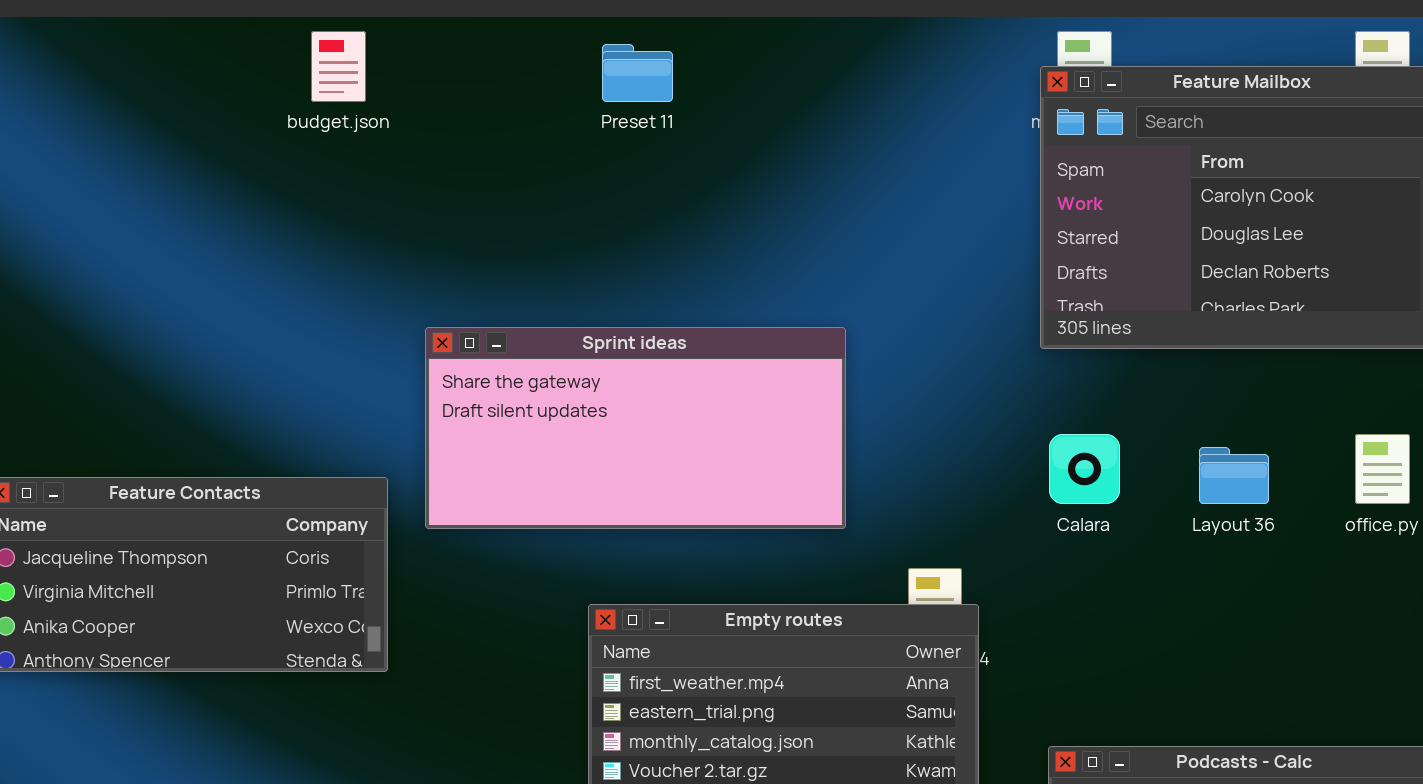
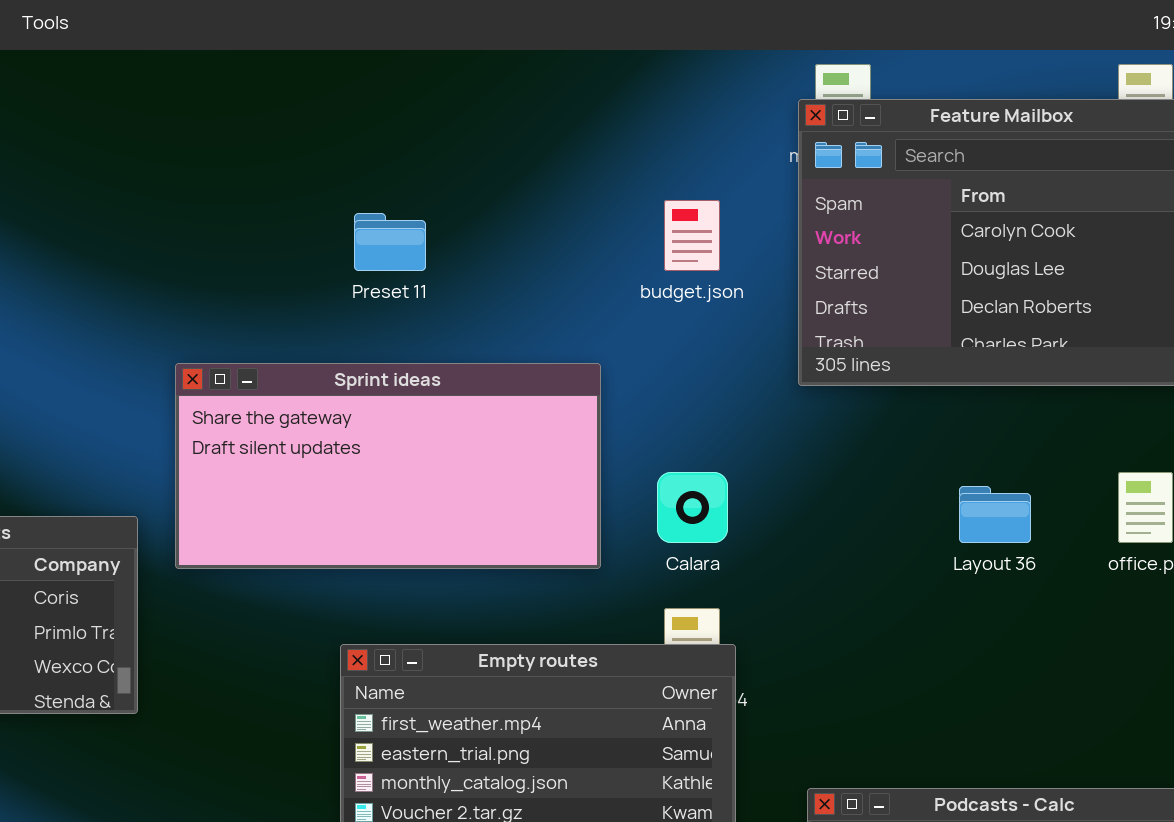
budget.json: [311,31,366,102] -> [664,200,720,271], moved
Preset 11: [602,44,673,102] -> [354,213,426,271], moved
Calara: [1049,434,1120,504] -> [657,472,728,543], moved

